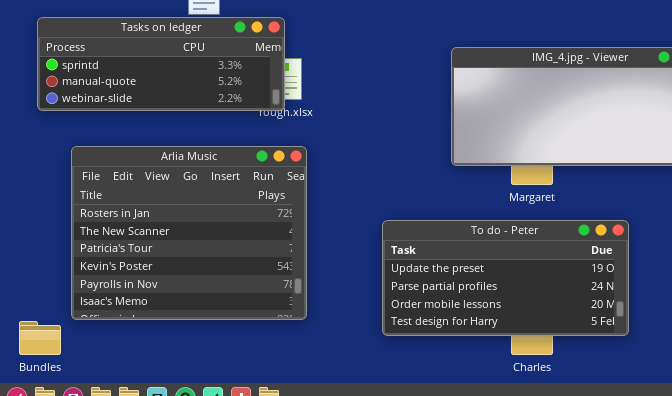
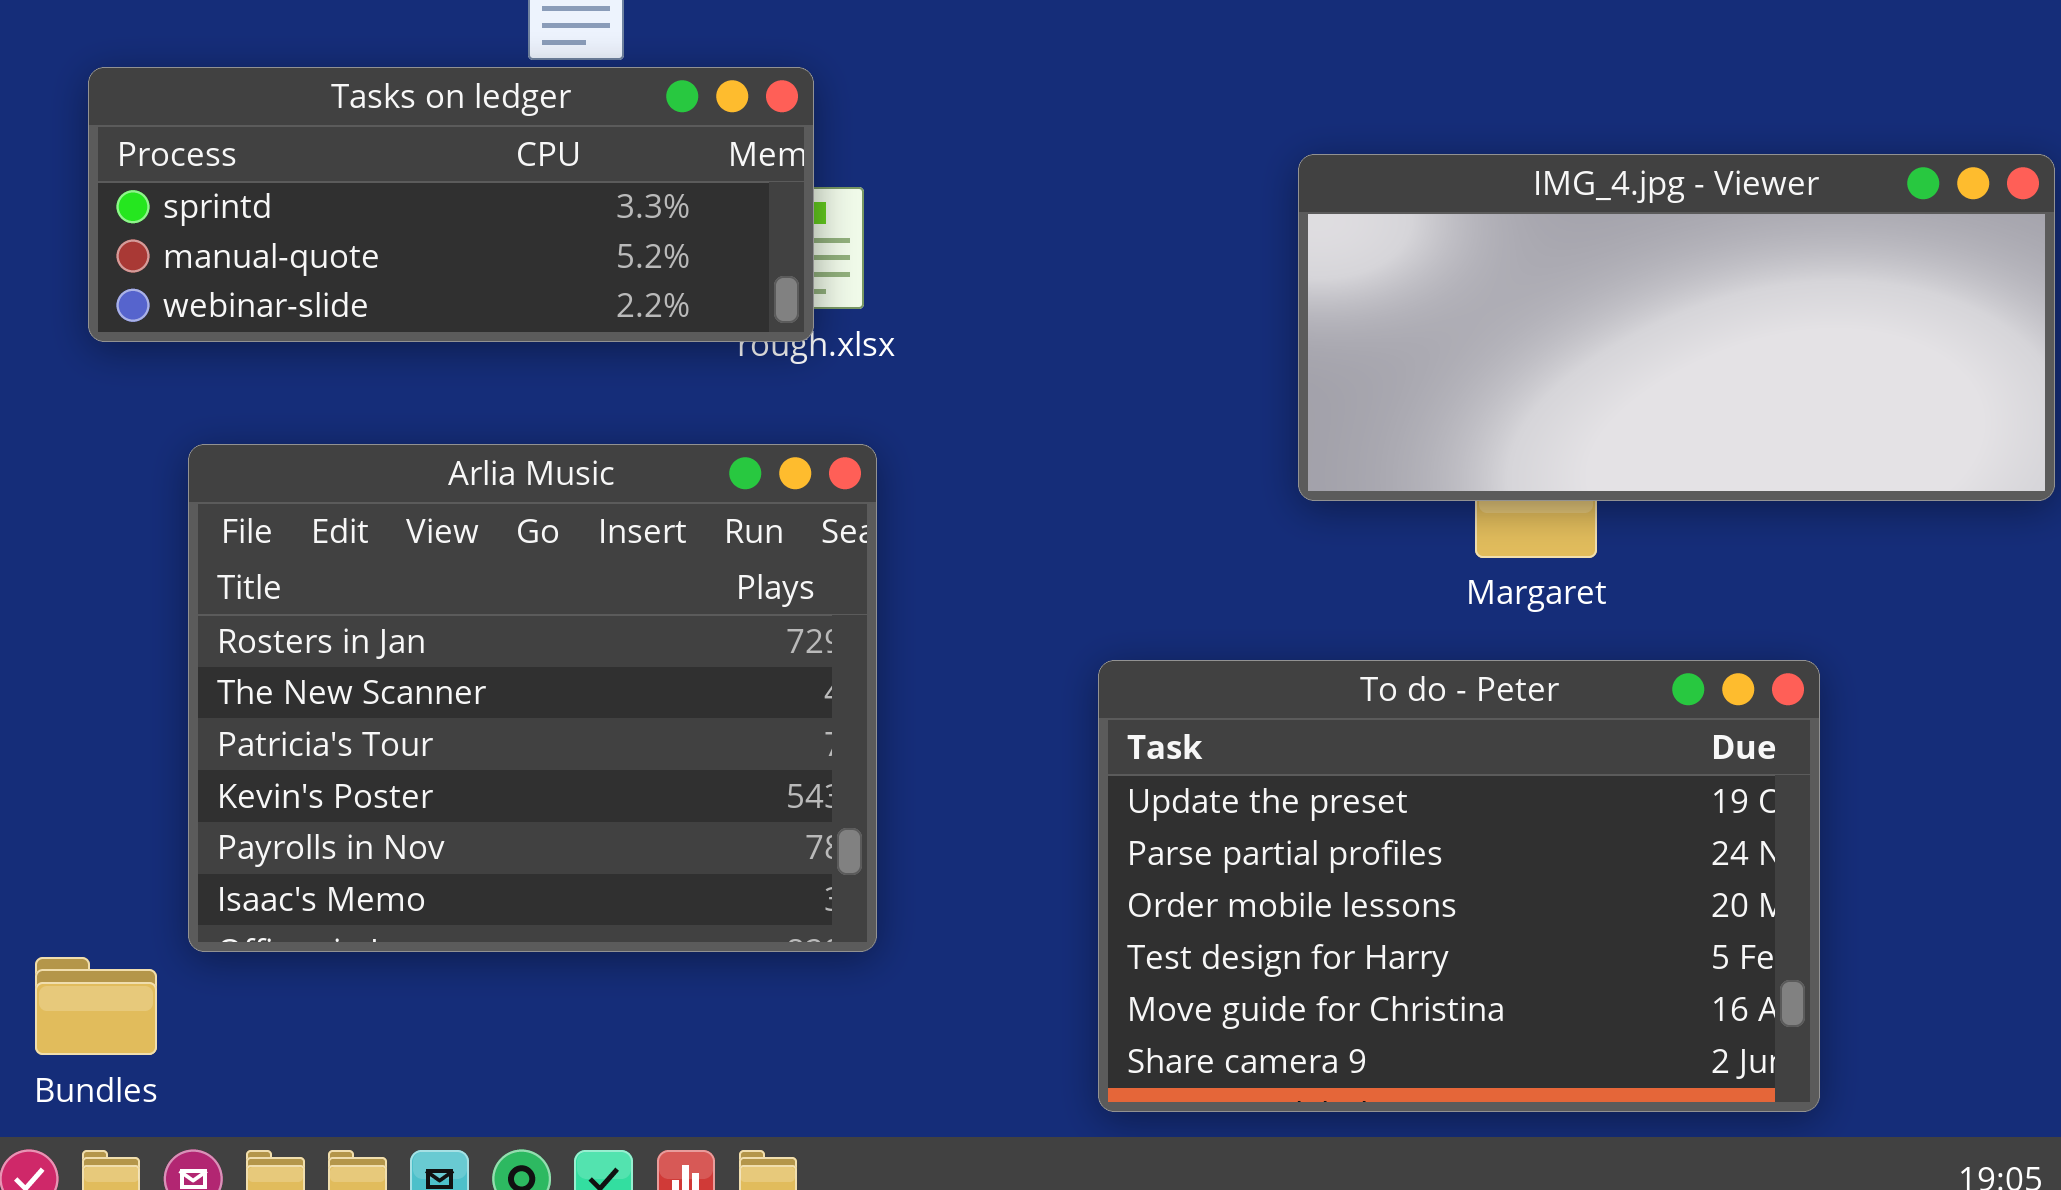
To do - Peter: [382,220,629,336] -> [1098,660,1820,1112], resized

